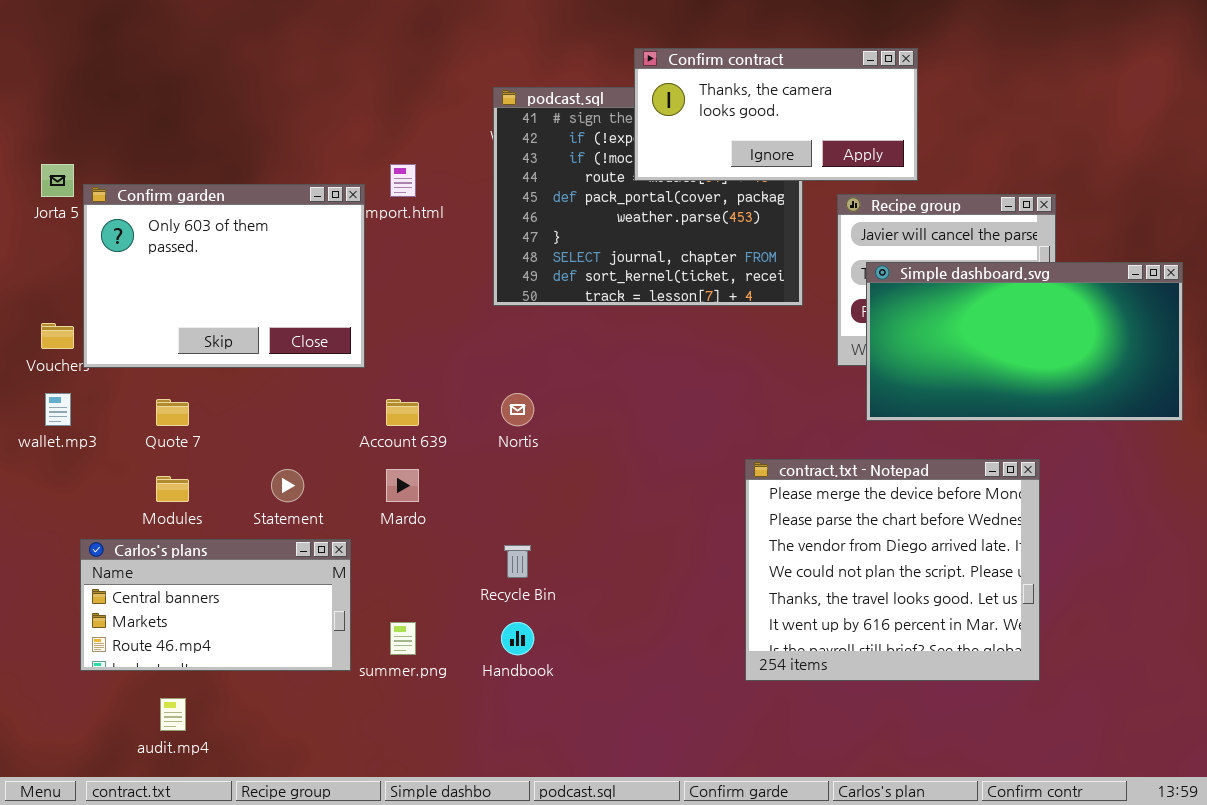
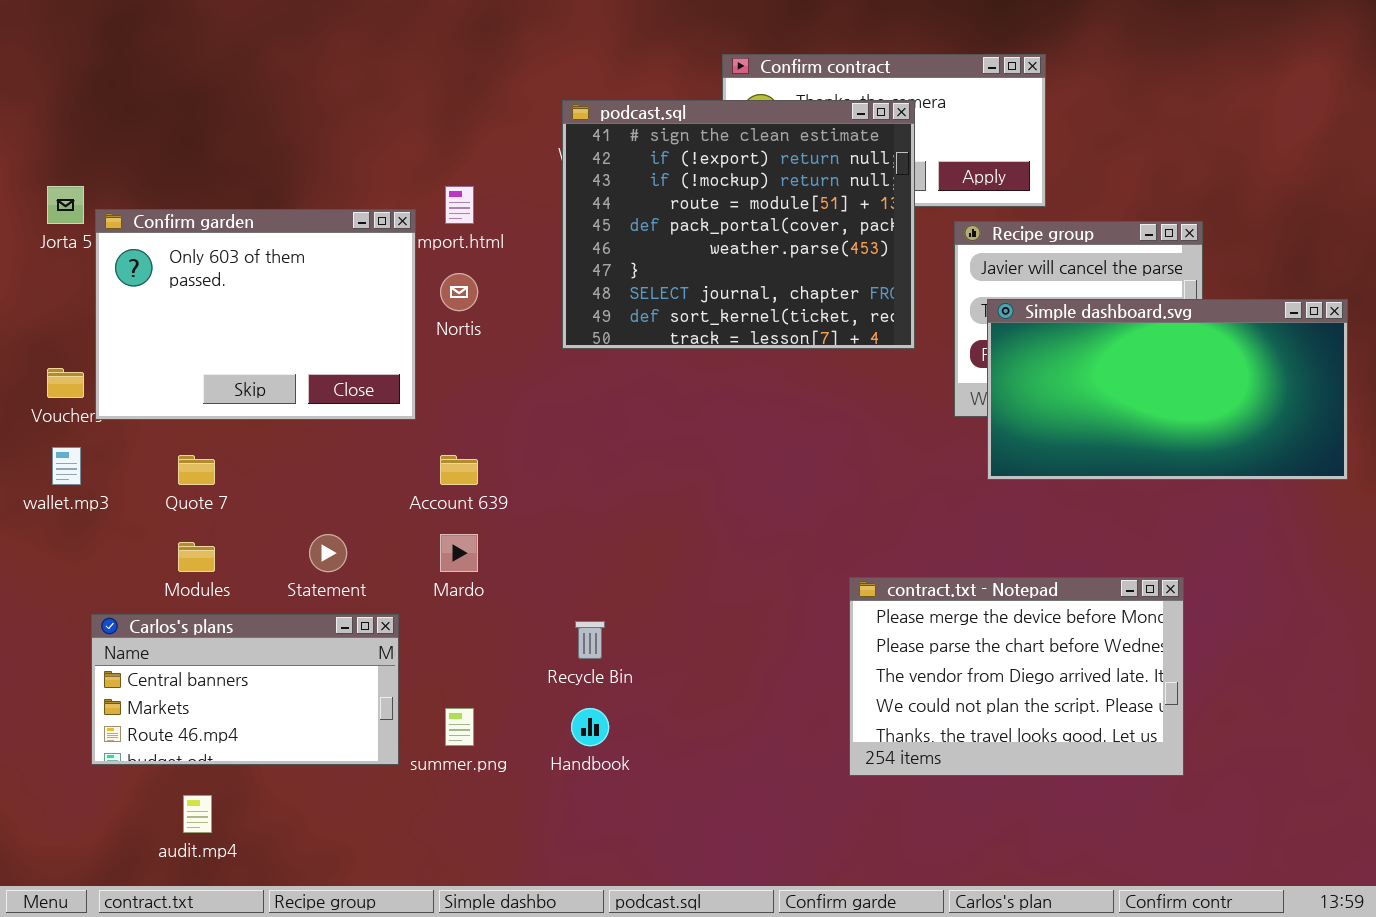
podcast.sql: [493,87,803,306] -> [562,100,915,349], raised
Nortis: [501,393,534,426] -> [440,273,478,311], moved
contract.txt - Notepad: [745,459,1040,681] -> [849,577,1184,776], resized

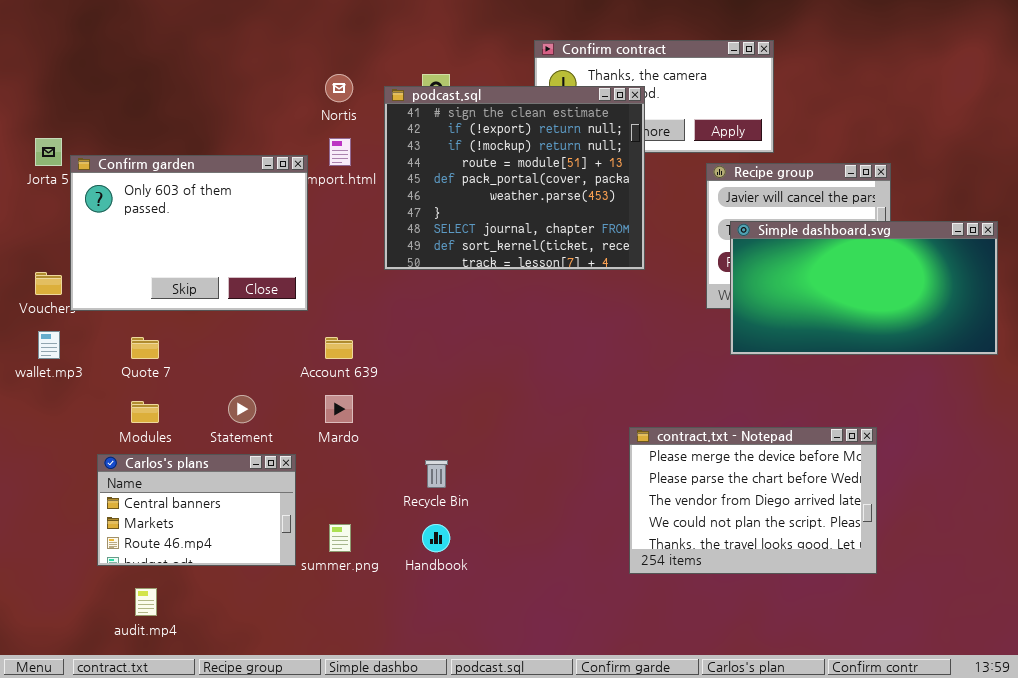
podcast.sql: [562,100,915,349] -> [384,86,645,270], moved
Nortis: [440,273,478,311] -> [325,74,353,102], moved
Carlos's plans: [91,614,399,765] -> [97,454,296,566], resized

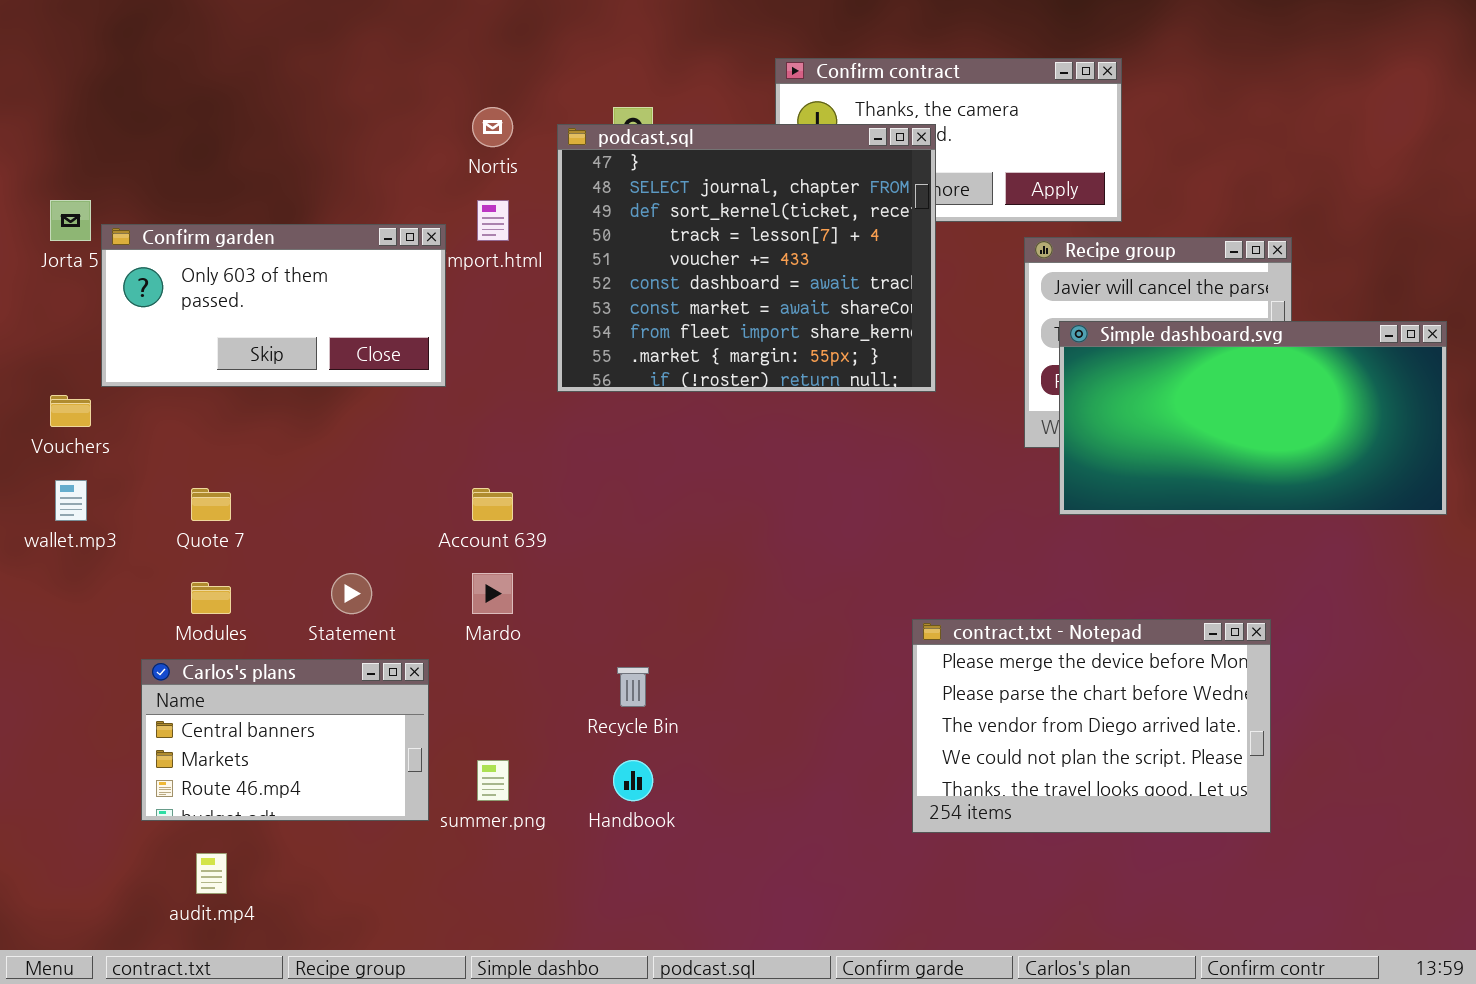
podcast.sql: [384,86,645,270] -> [557,124,936,392], scrolled down 6 rows
Confirm garden: [70,155,308,311] -> [101,224,446,387], resized

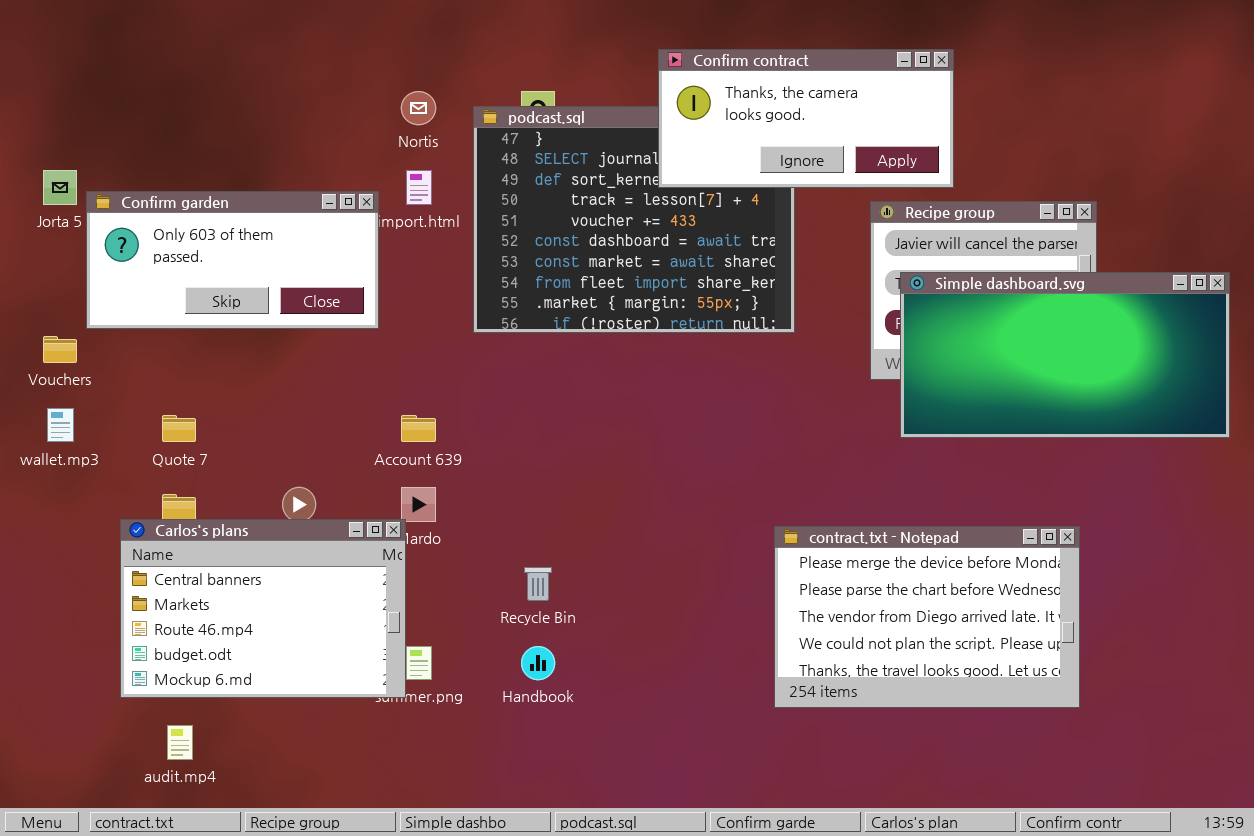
Confirm contract: [775,58,1122,222] -> [658,49,954,188], raised
Carlos's plans: [141,659,429,821] -> [120,519,406,698], resized

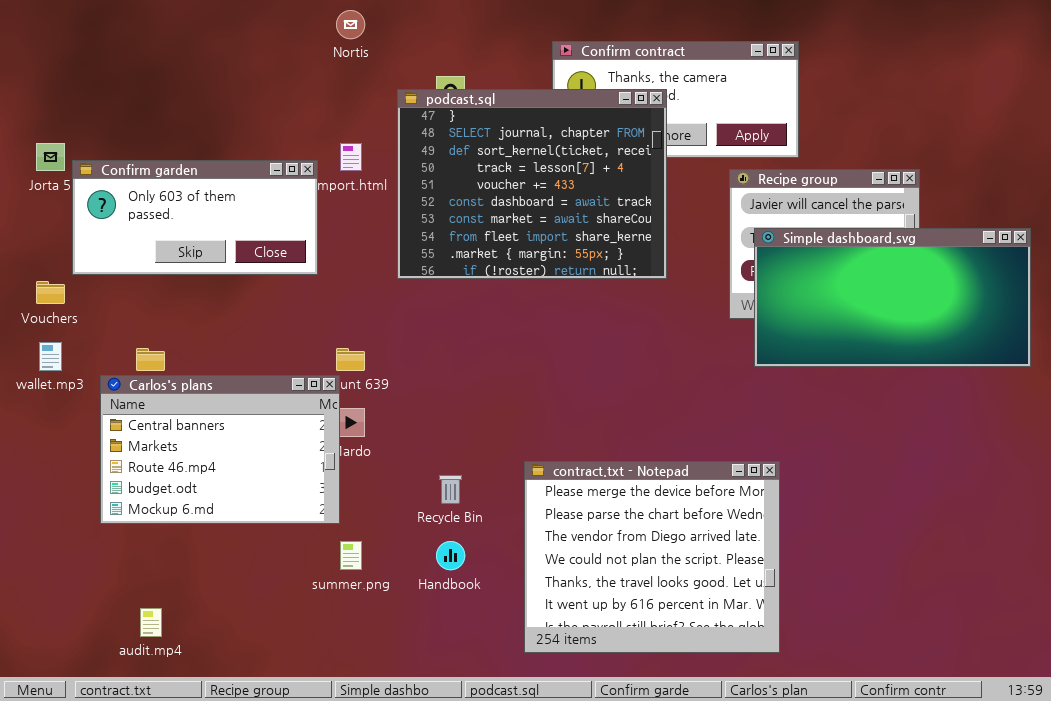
Nortis: [401,91,436,125] -> [336,10,365,39], moved
podcast.sql: [473,106,795,333] -> [397,89,667,279], raised
Carlos's plans: [120,519,406,698] -> [100,375,340,524], moved
contract.txt - Notepad: [774,526,1080,708] -> [524,461,780,653], moved, resized

